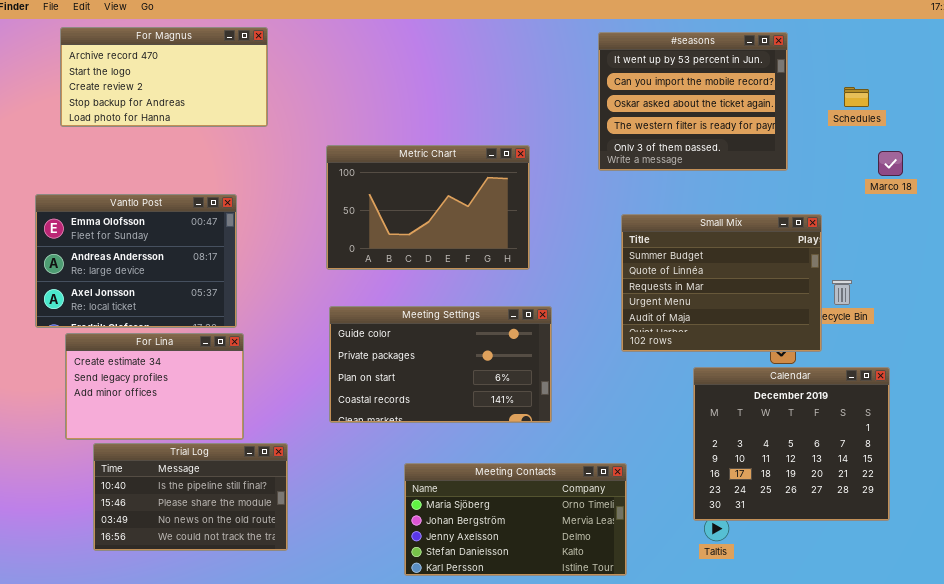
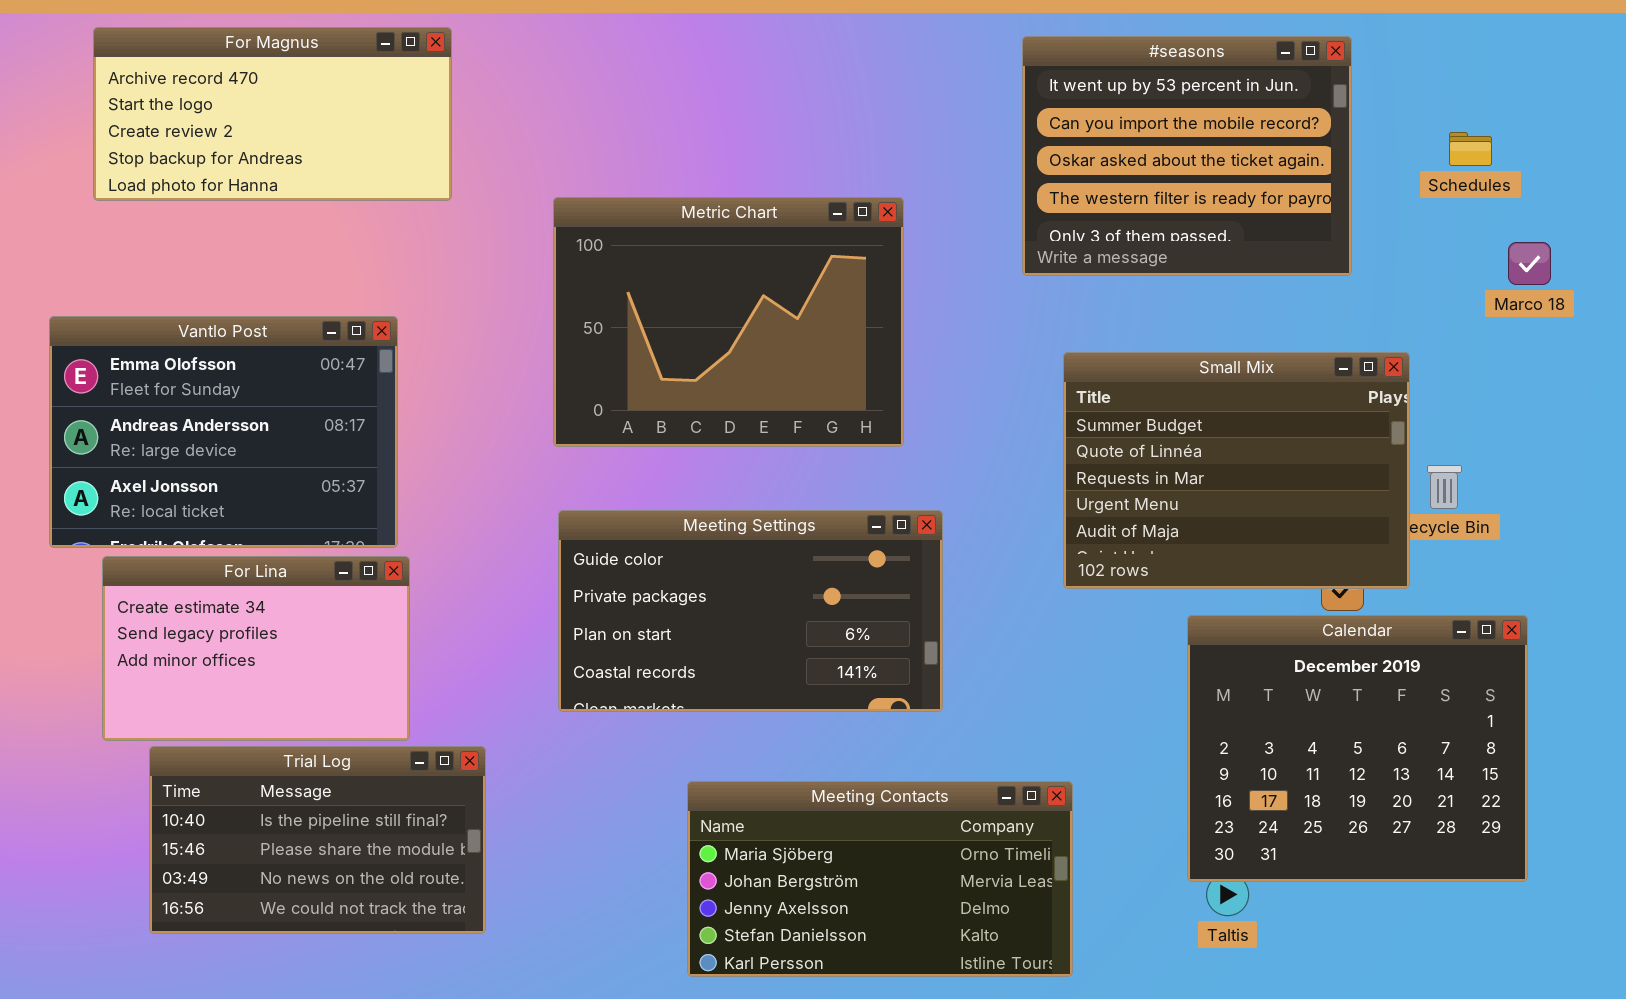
Metric Chart: [326,145,530,270] -> [553,197,904,447], resized

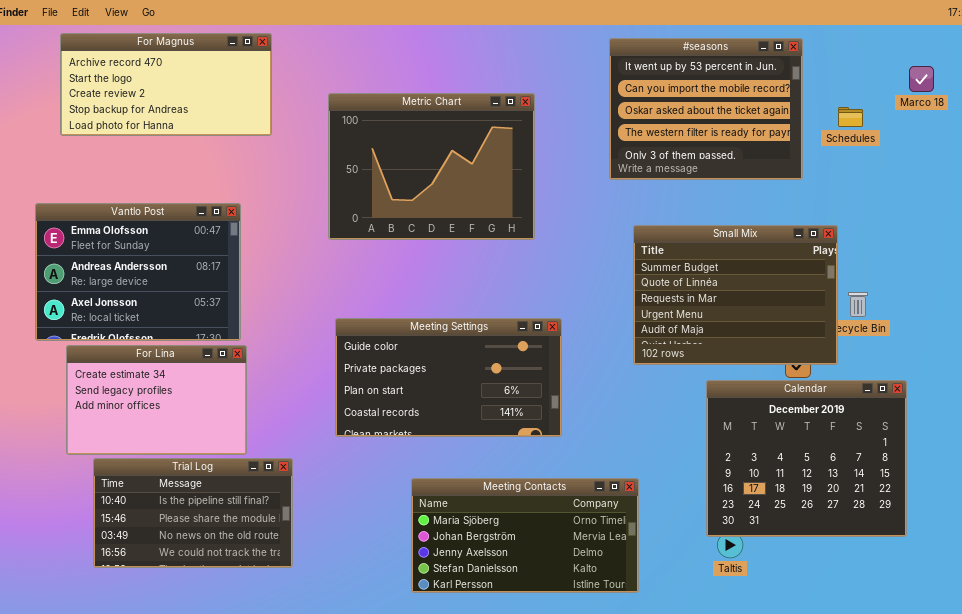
Schedules: [1449,132,1492,166] -> [838,107,863,127], moved
Metric Chart: [553,197,904,447] -> [328,93,535,240], moved
Marco 18: [1508,242,1551,285] -> [909,66,934,92], moved

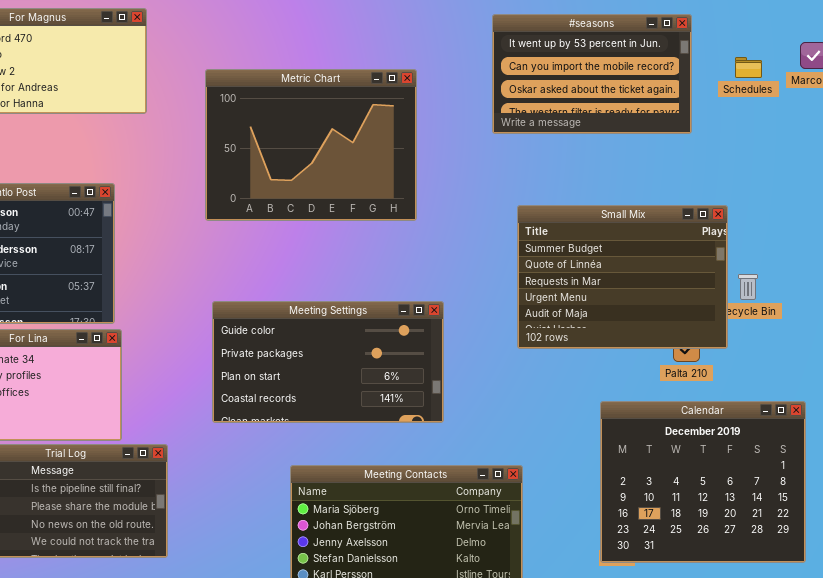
#seasons: [609,38,803,180] -> [492,14,692,134], resized
Schedules: [838,107,863,127] -> [735,57,762,78], moved
Calendar: [706,380,907,537] -> [600,401,806,563], moved

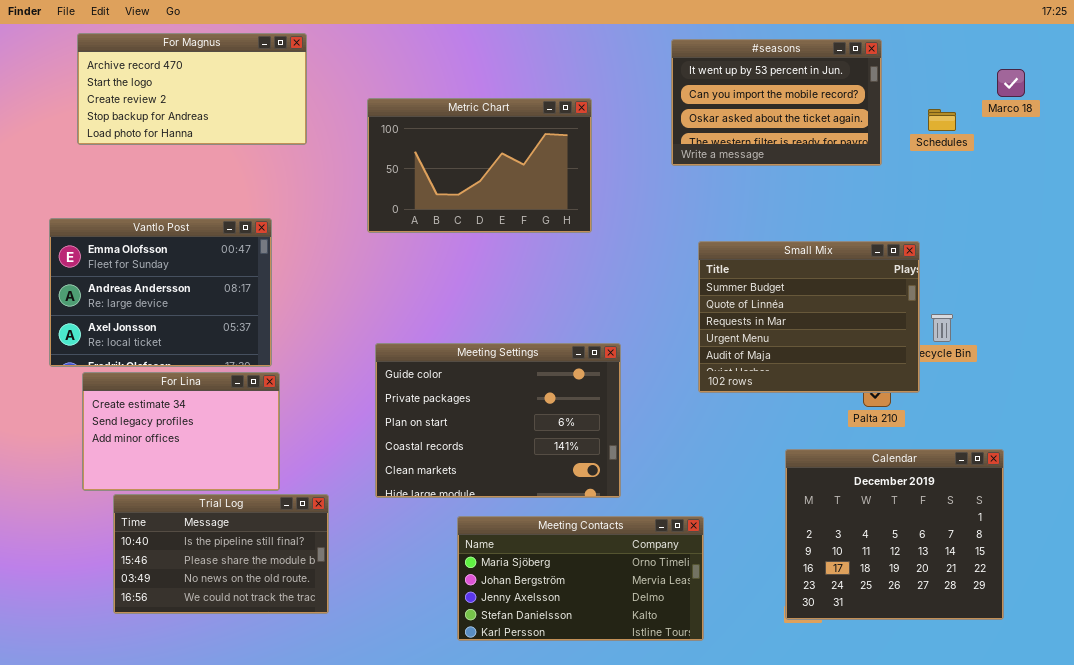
Schedules: [735,57,762,78] -> [928,109,956,131], moved
Metric Chart: [205,69,417,221] -> [367,98,592,233], resized
Meeting Settings: [212,301,444,423] -> [375,343,621,498], resized

